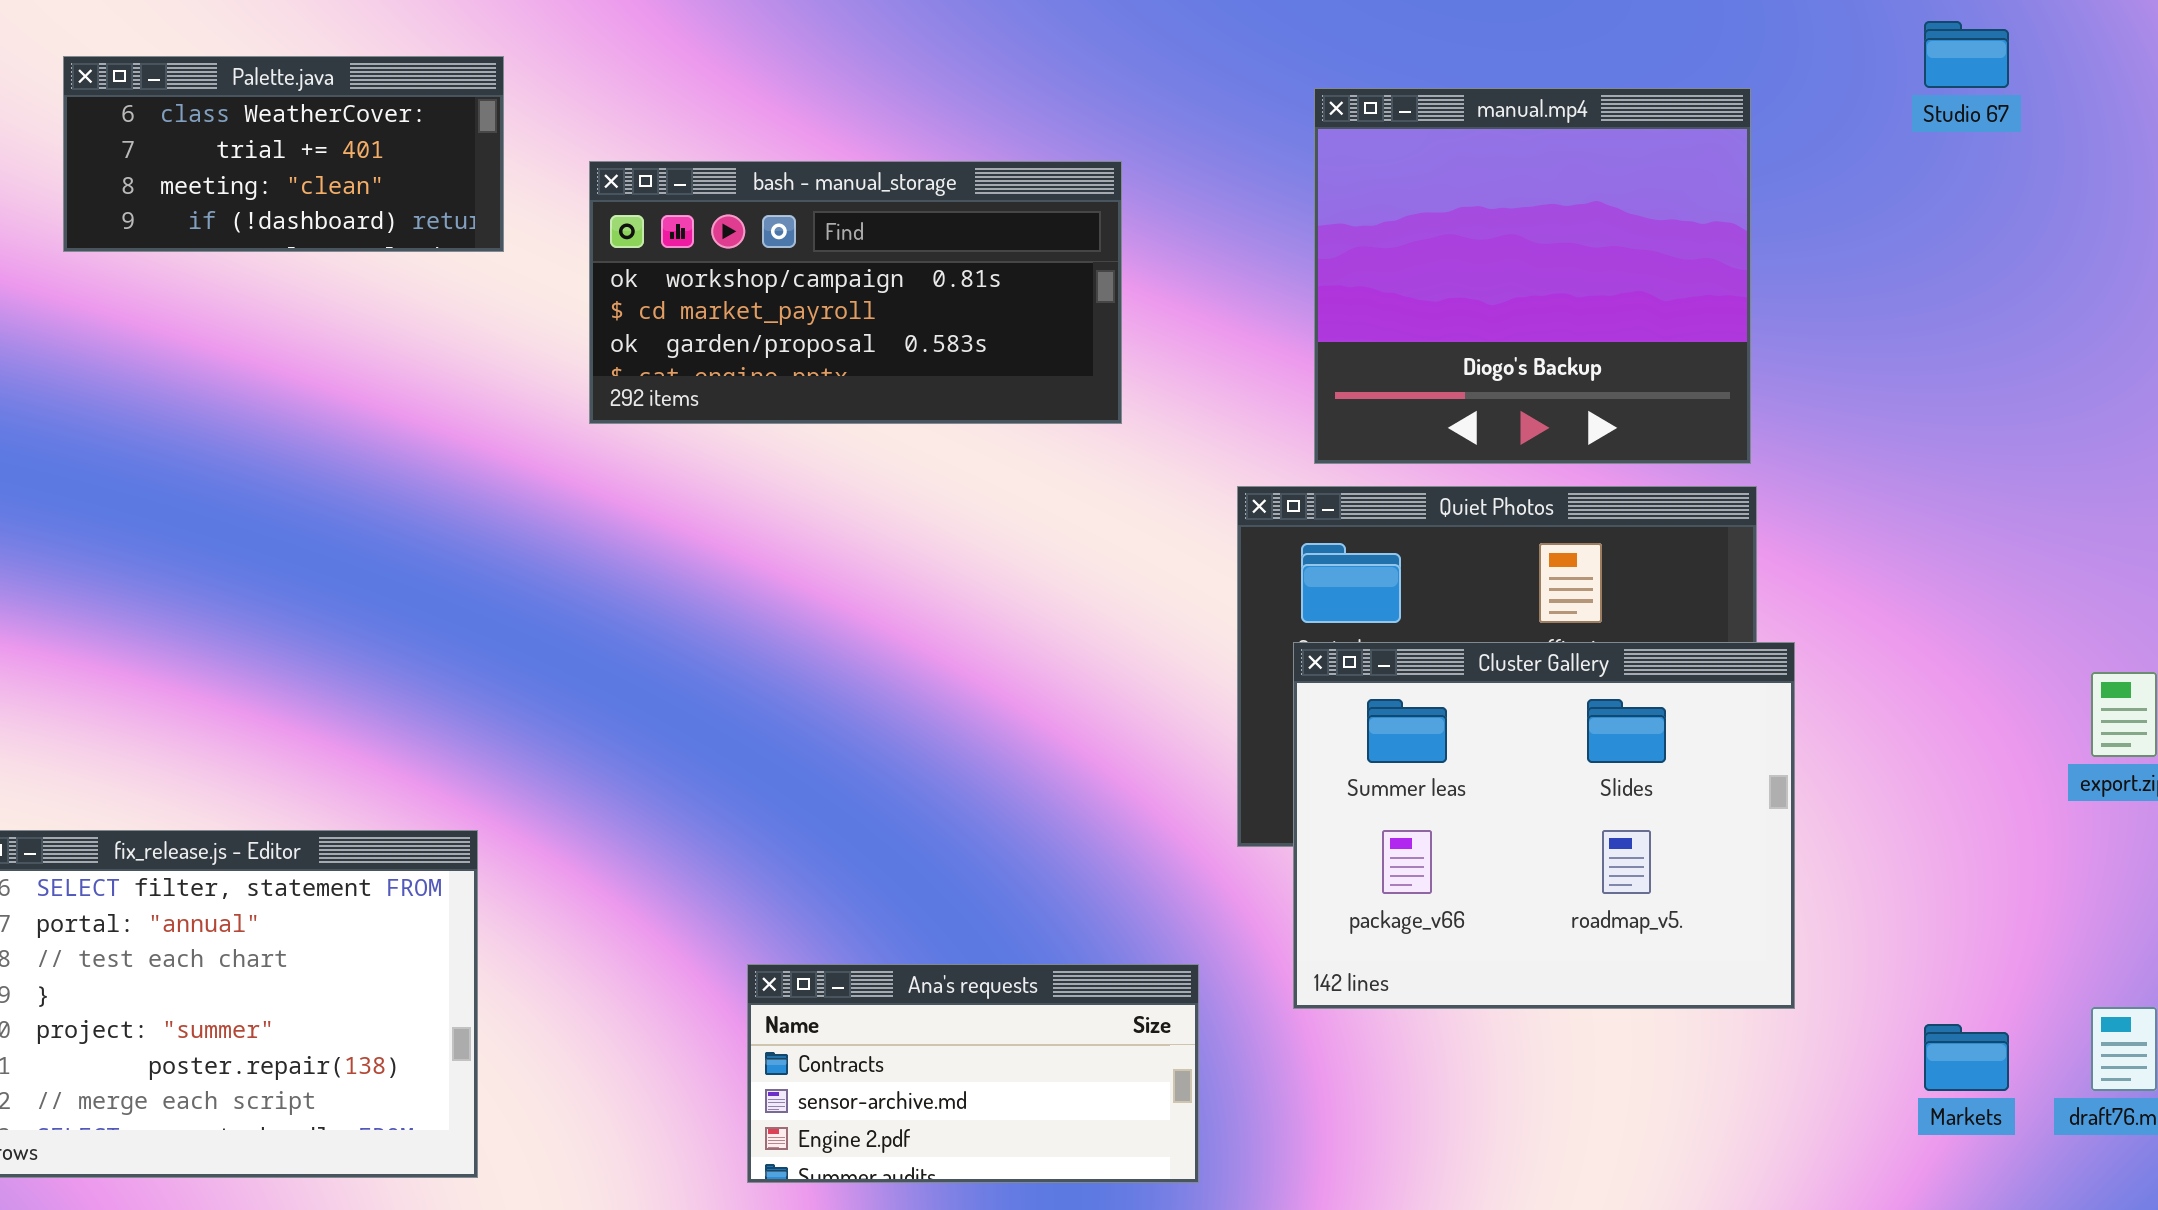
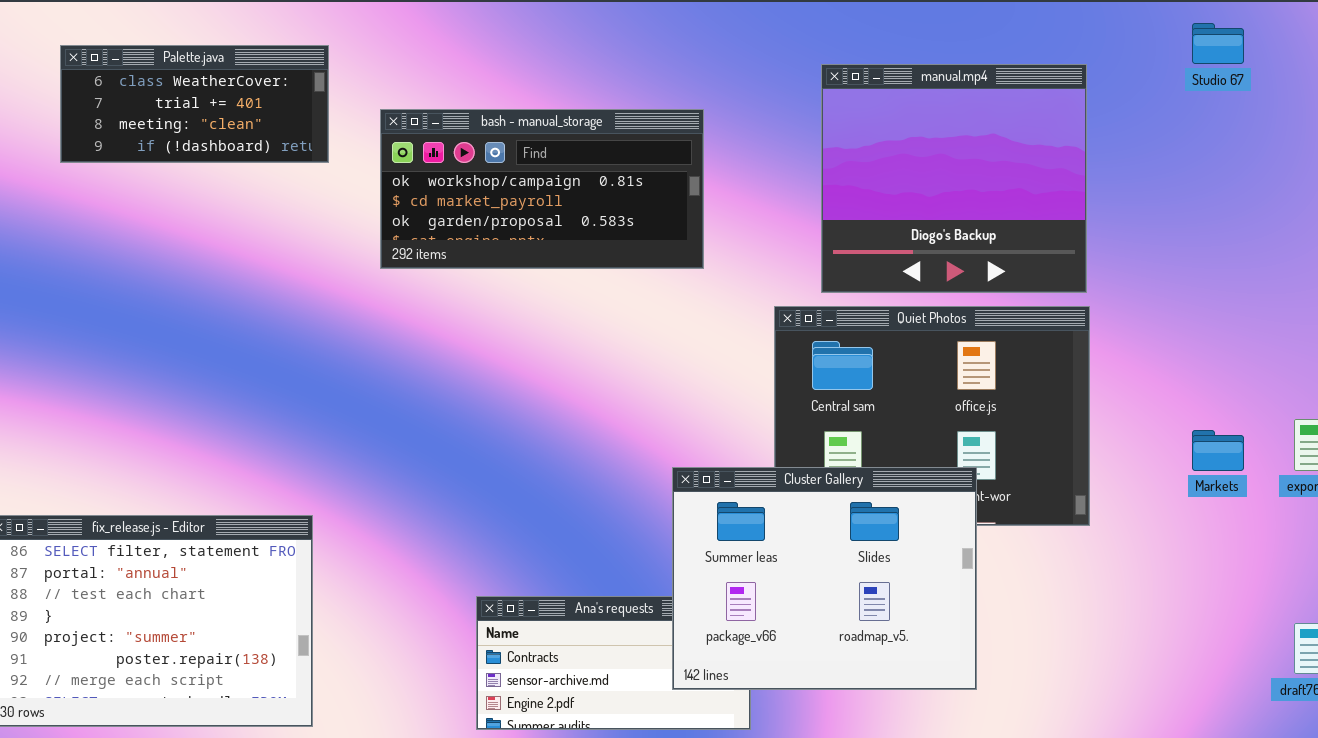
Cluster Gallery: [1293,642,1795,1009] -> [672,467,977,690], moved
Markets: [1924,1024,2009,1091] -> [1192,430,1244,471], moved

